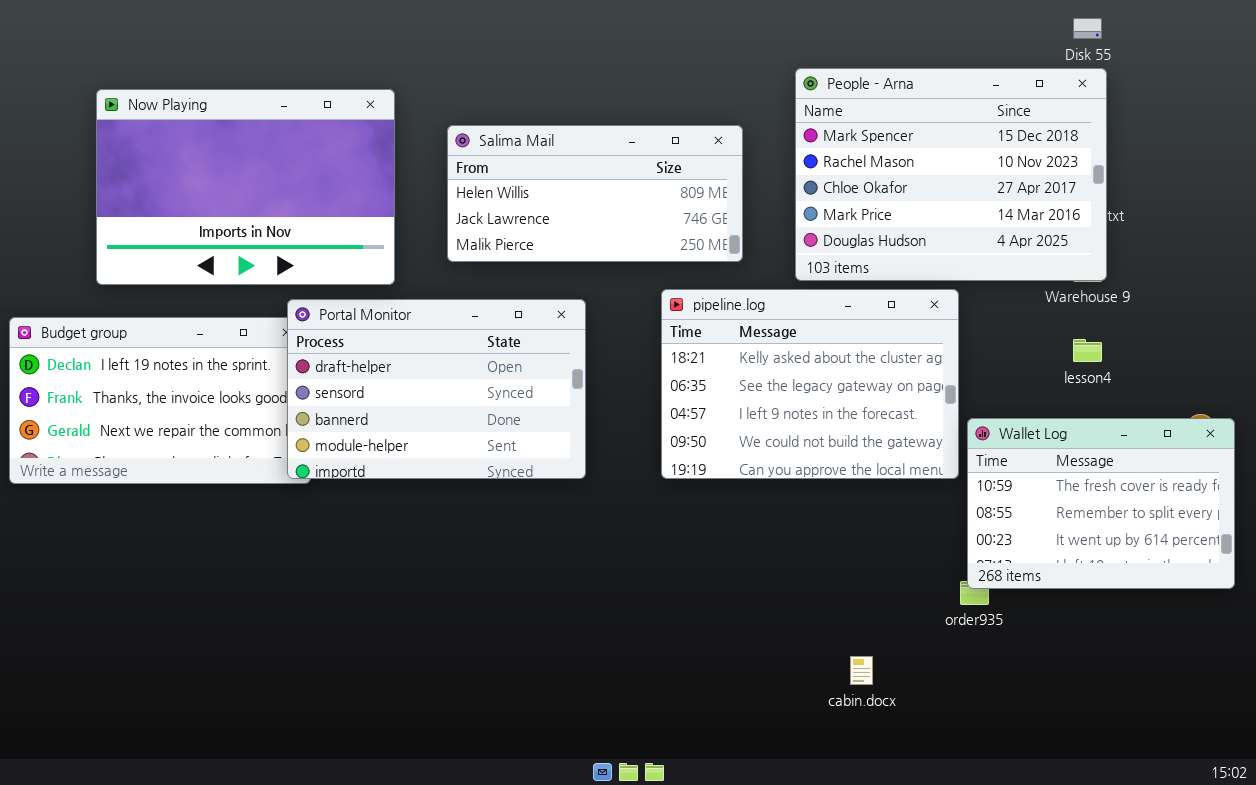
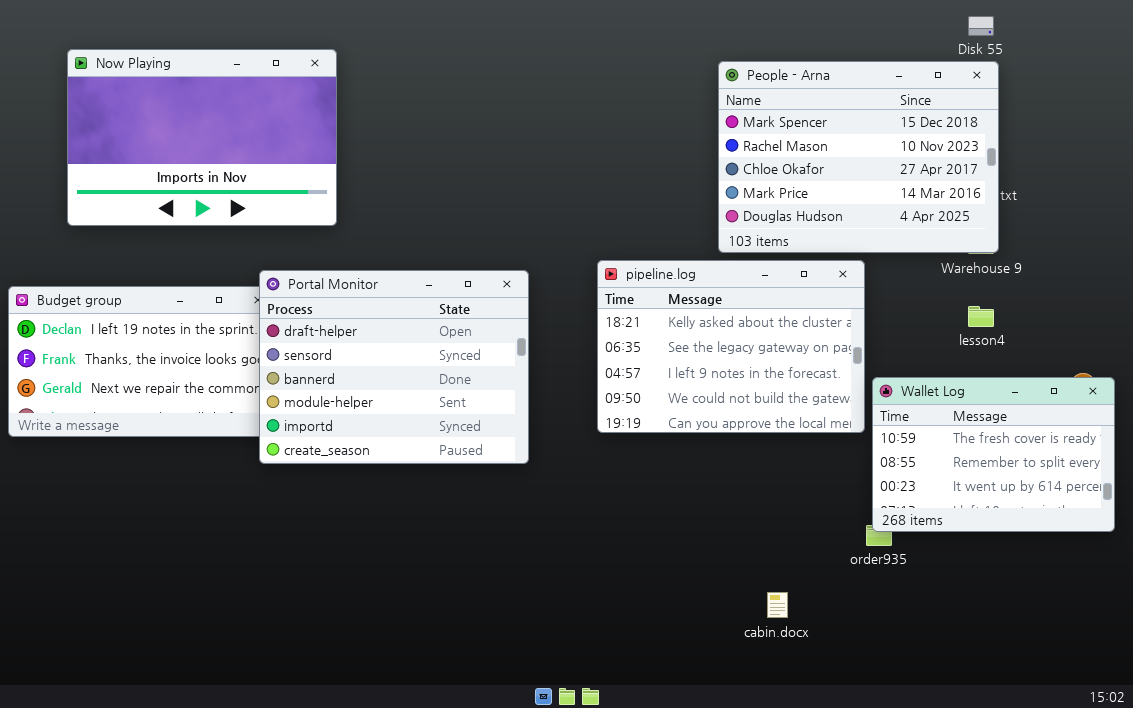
Now Playing: [96,89,395,285] -> [67,49,337,226], moved
Salima Mail: [447,125,743,262] -> none, closed
Portal Monitor: [287,299,586,479] -> [259,270,529,464], resized

